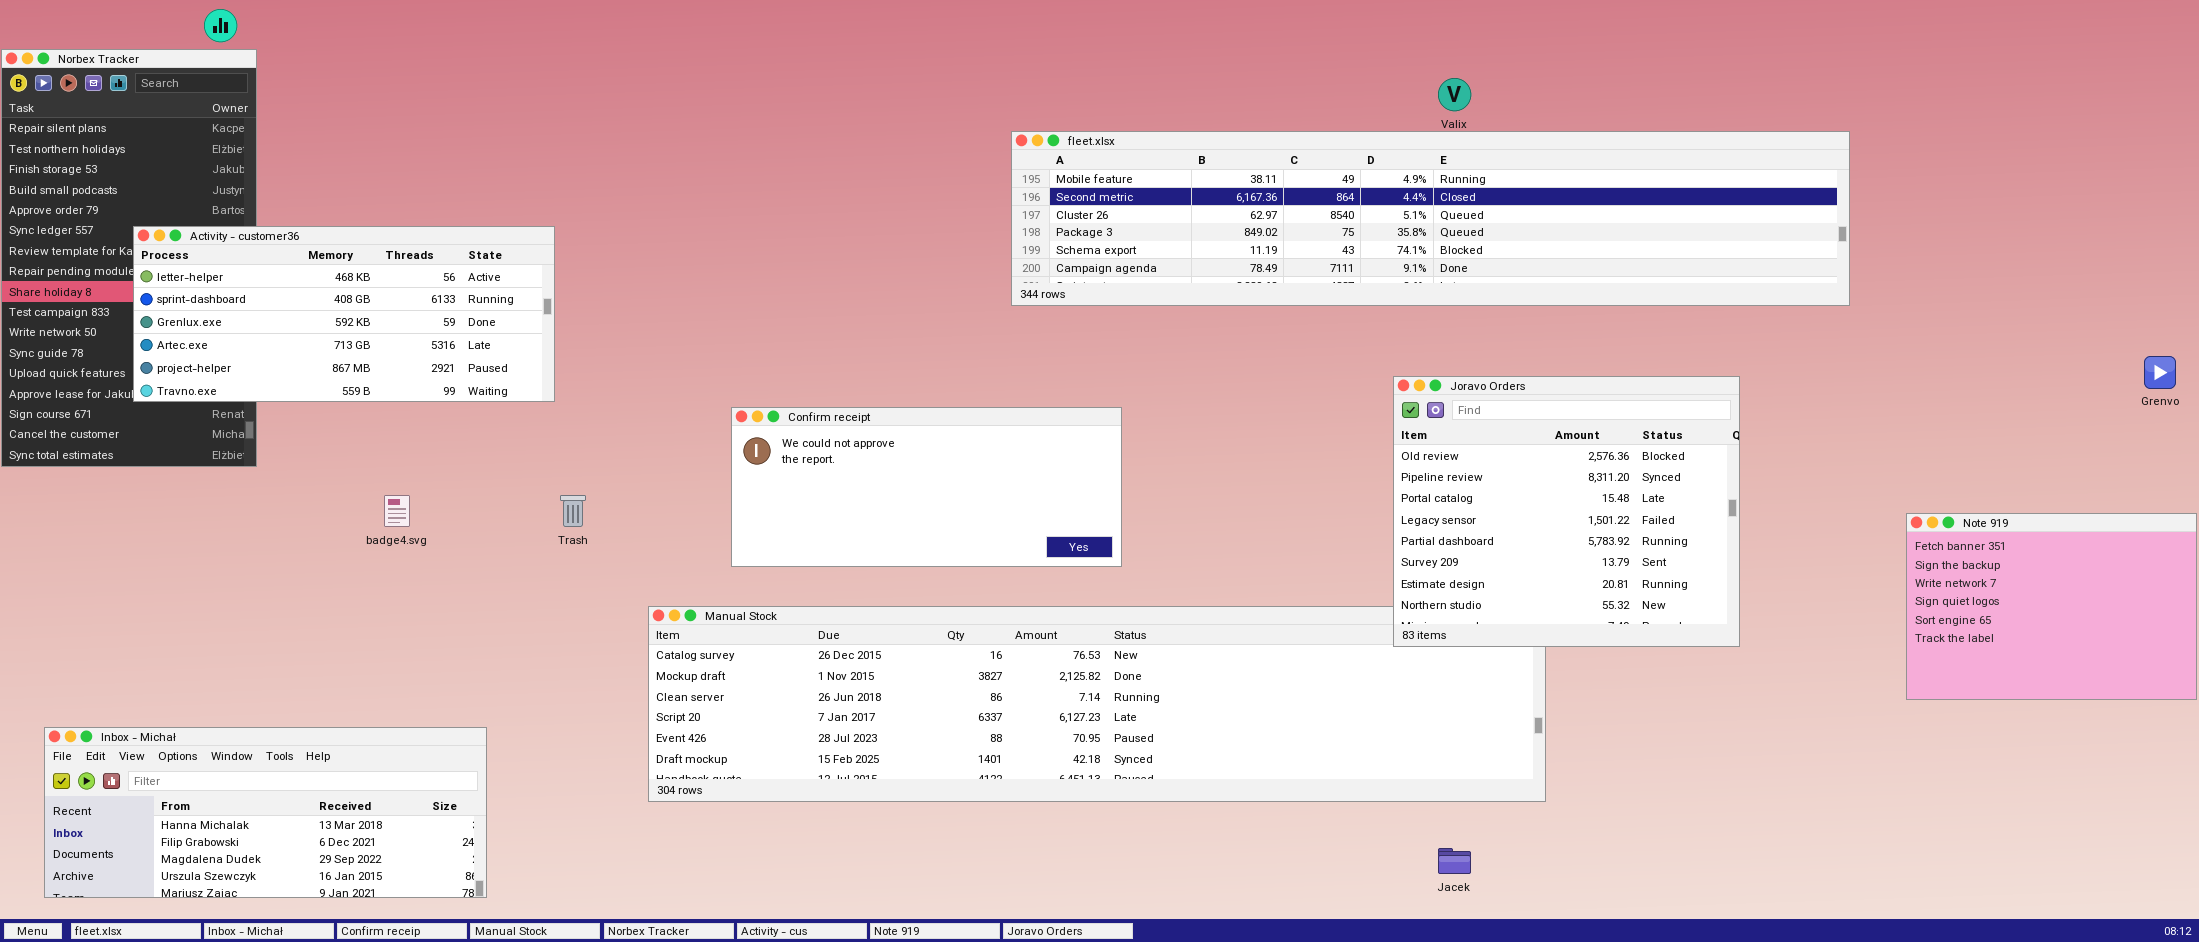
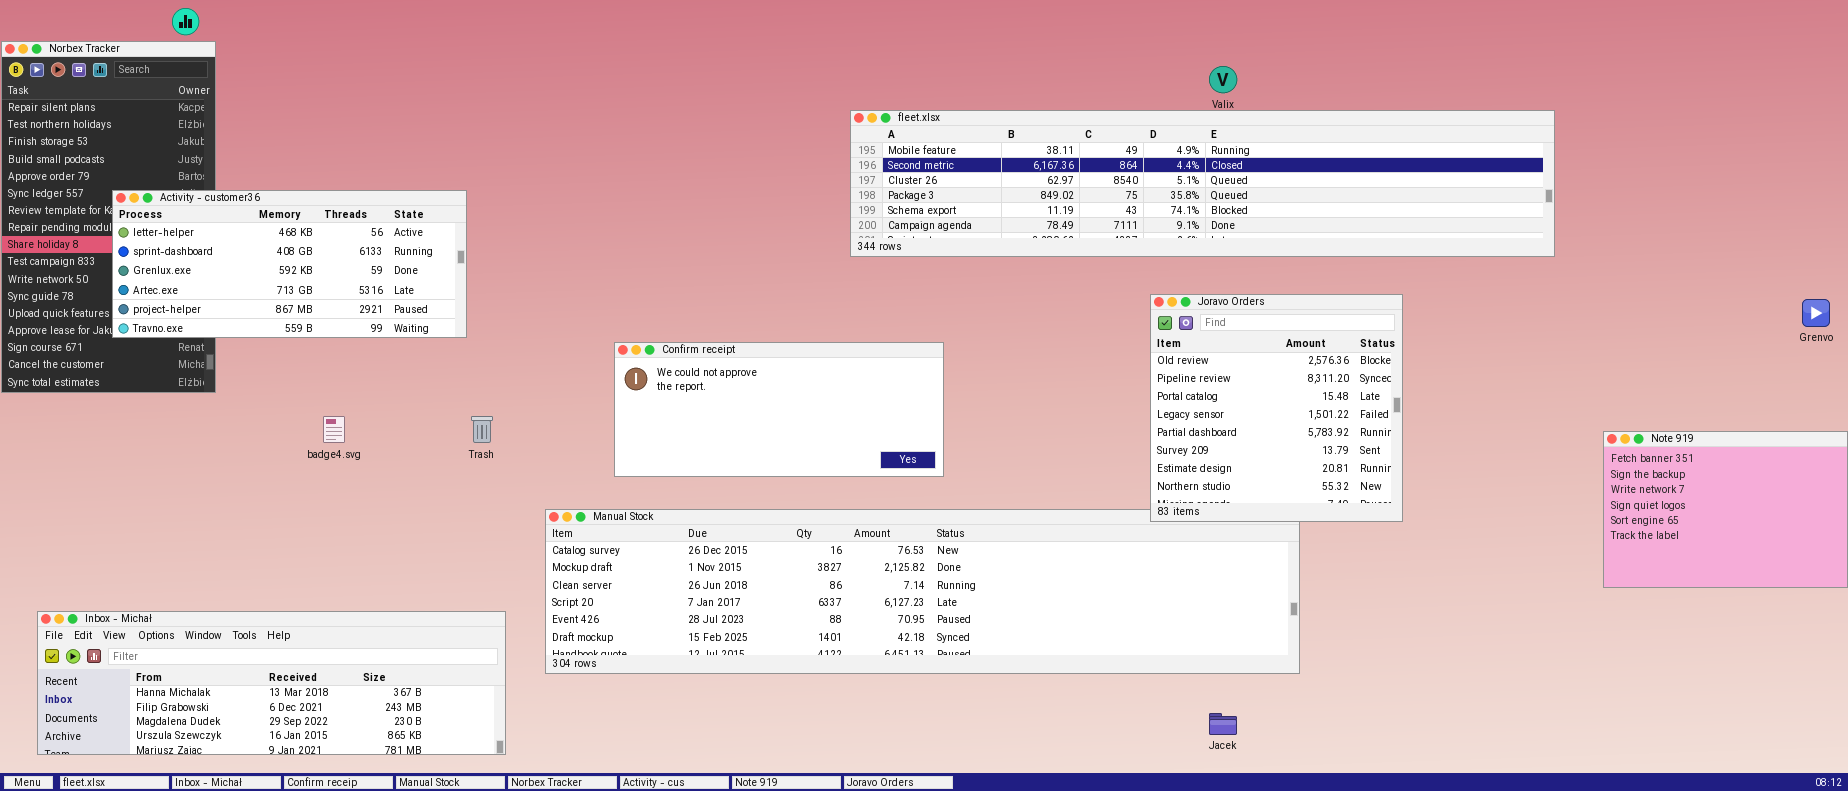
Joravo Orders: [1393,376,1740,647] -> [1150,294,1403,522], moved, resized
Inbox - Michał: [44,727,487,898] -> [37,611,506,755], resized

